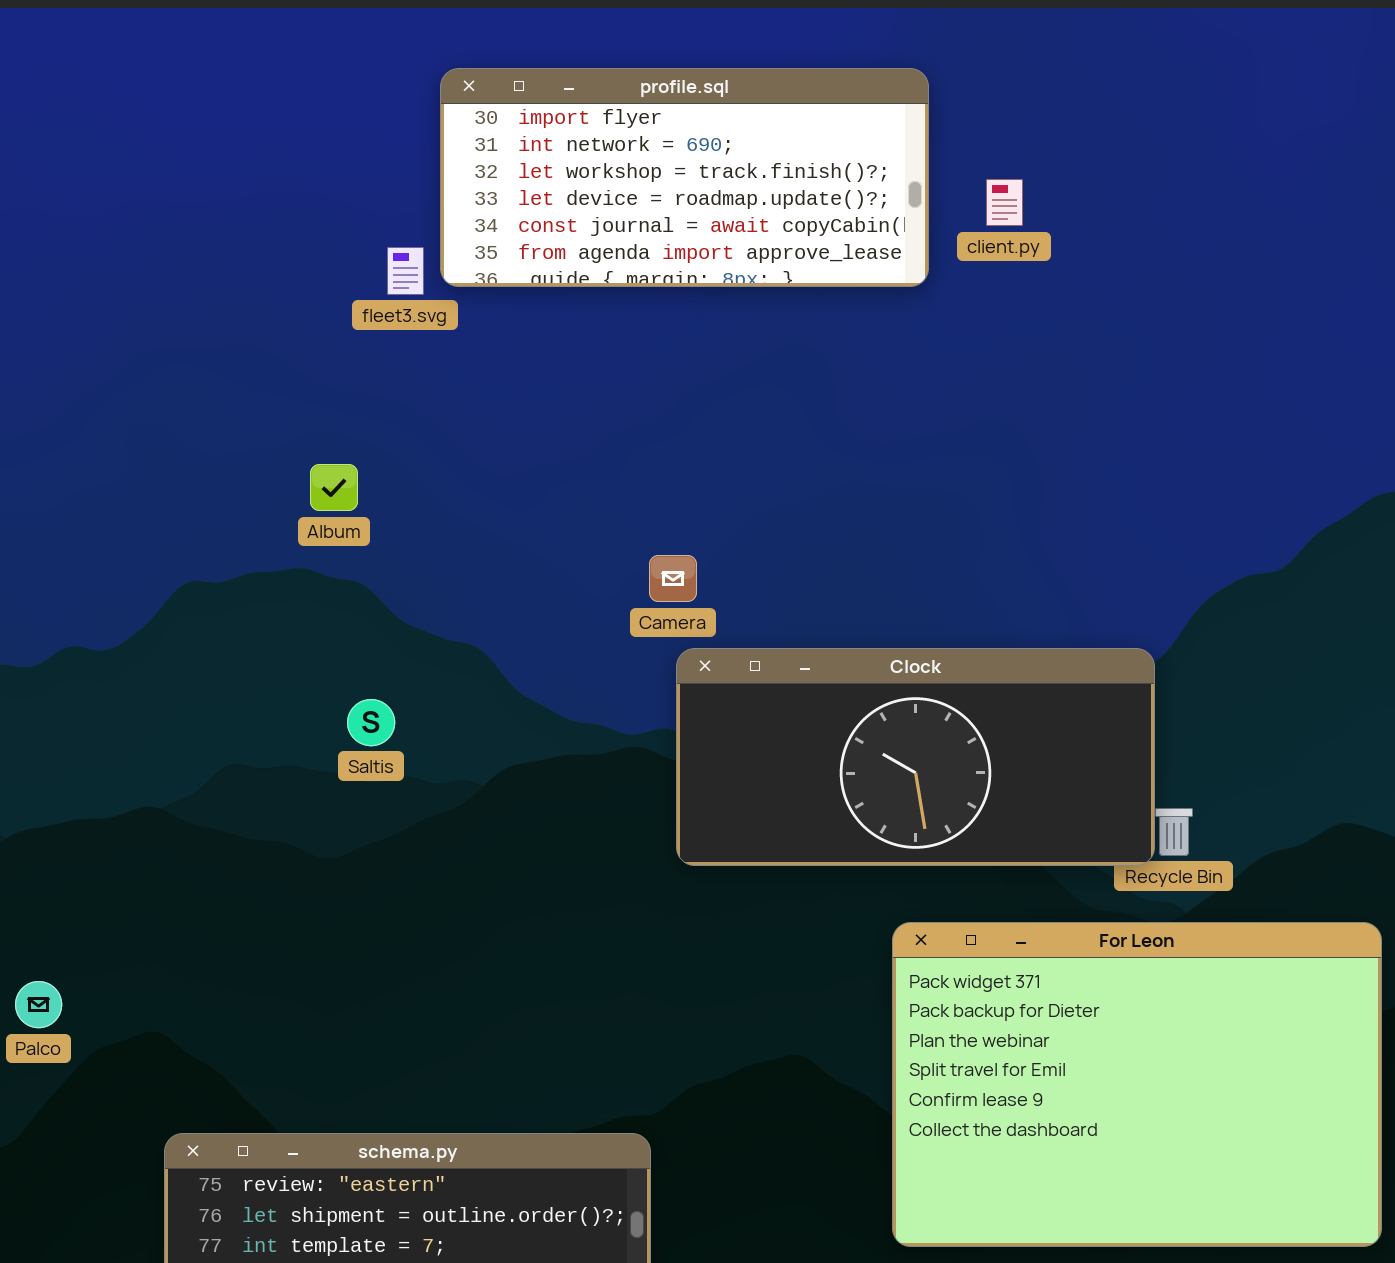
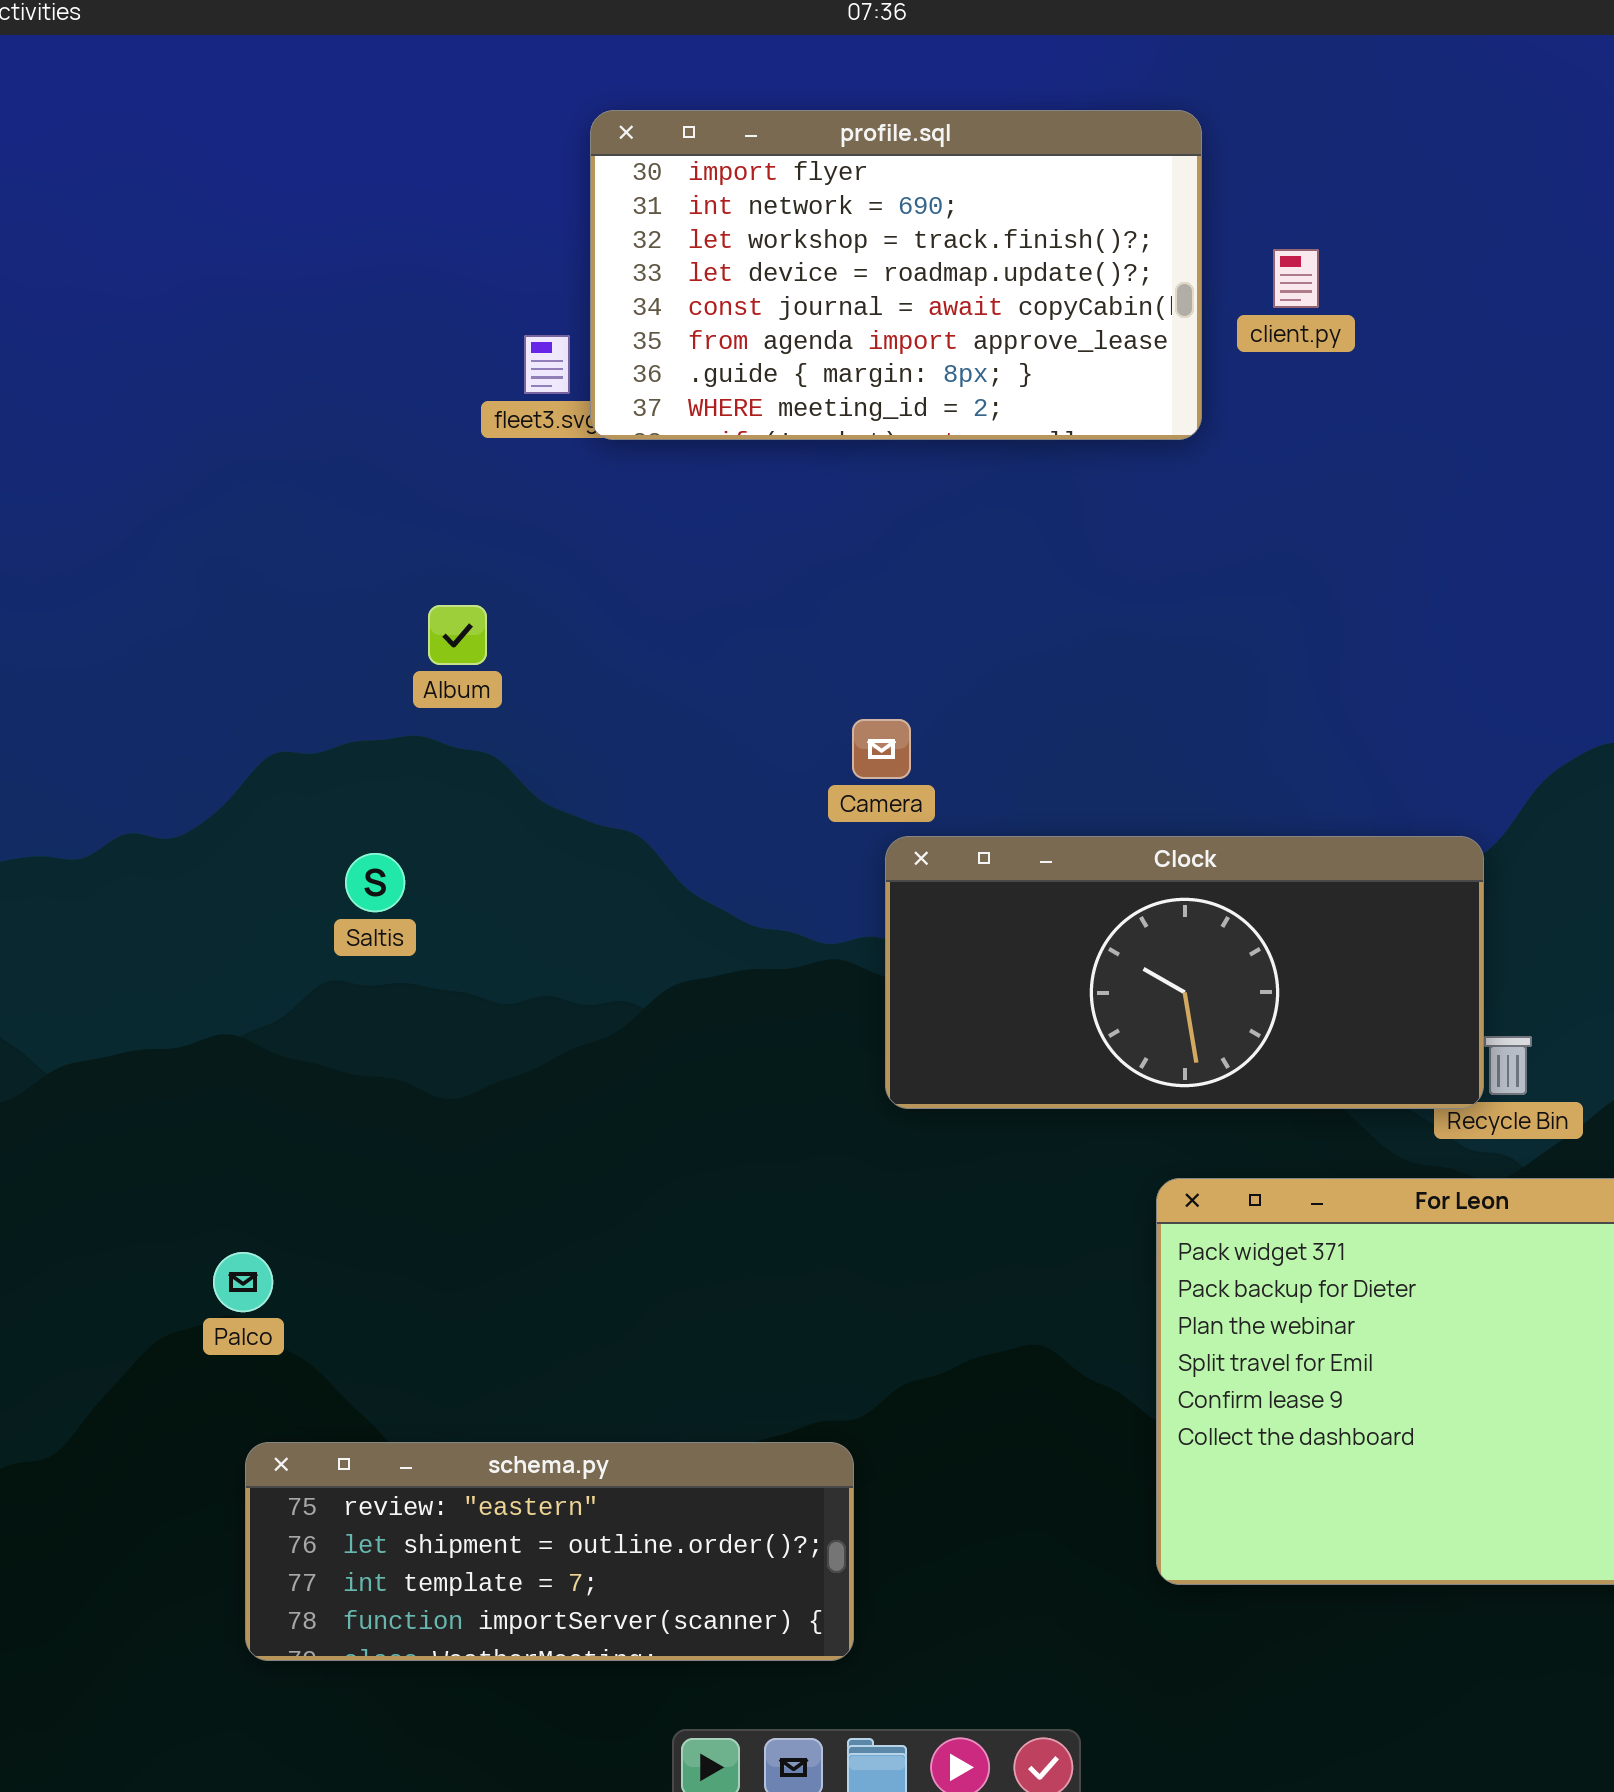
profile.sql: [440,68,929,287] -> [590,110,1202,440], resized
Saltis: [347,699,395,746] -> [345,853,405,912], moved
Palco: [15,981,62,1028] -> [213,1252,273,1312], moved

